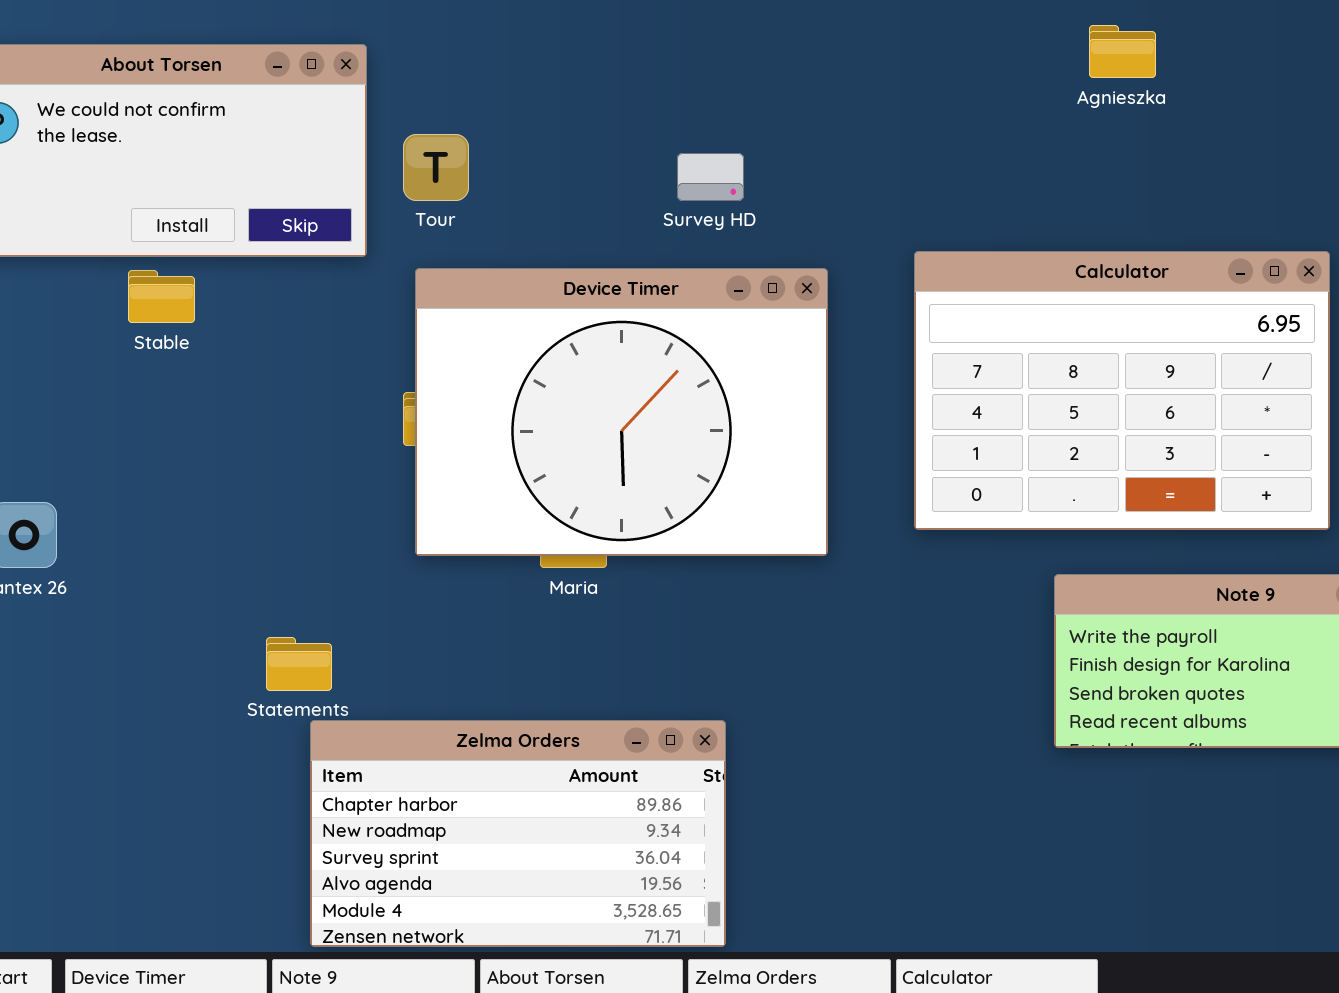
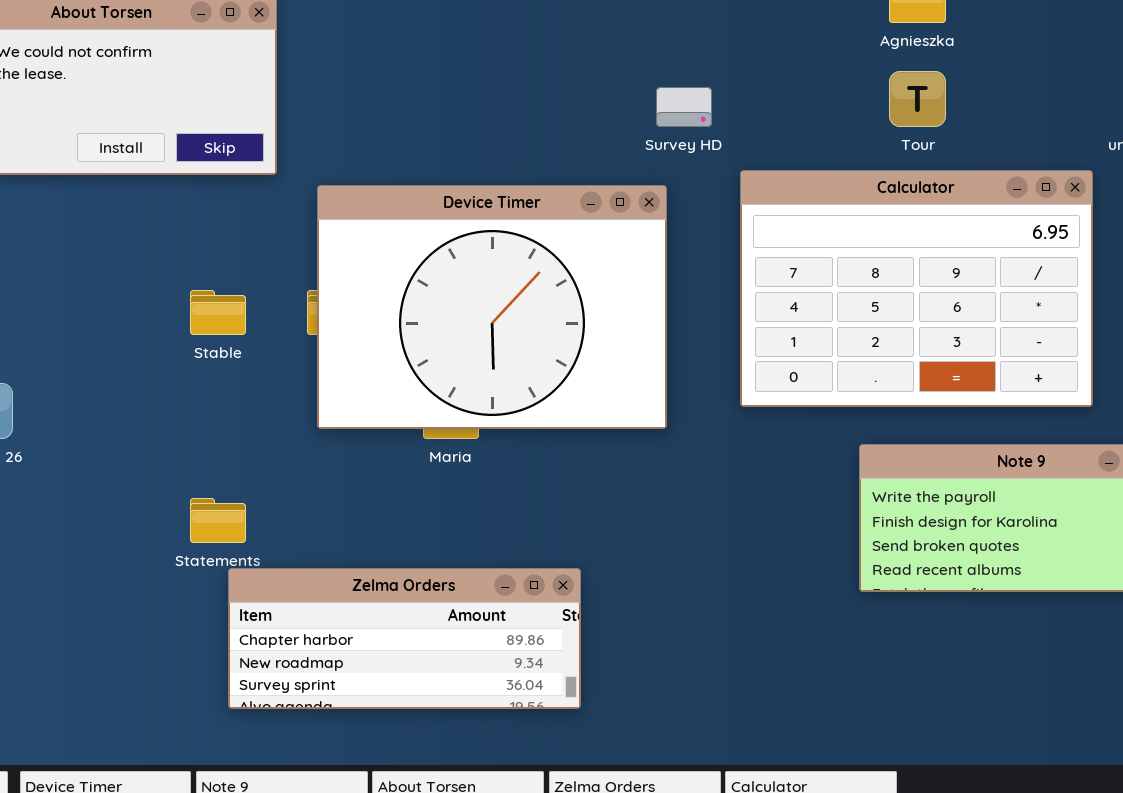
Tour: [403,134,469,201] -> [889,71,946,127], moved
Survey HD: [677,153,744,201] -> [656,87,712,127], moved
Stable: [128,270,195,323] -> [190,290,246,335], moved
Zelma Orders: [310,720,726,947] -> [228,568,581,709], resized

